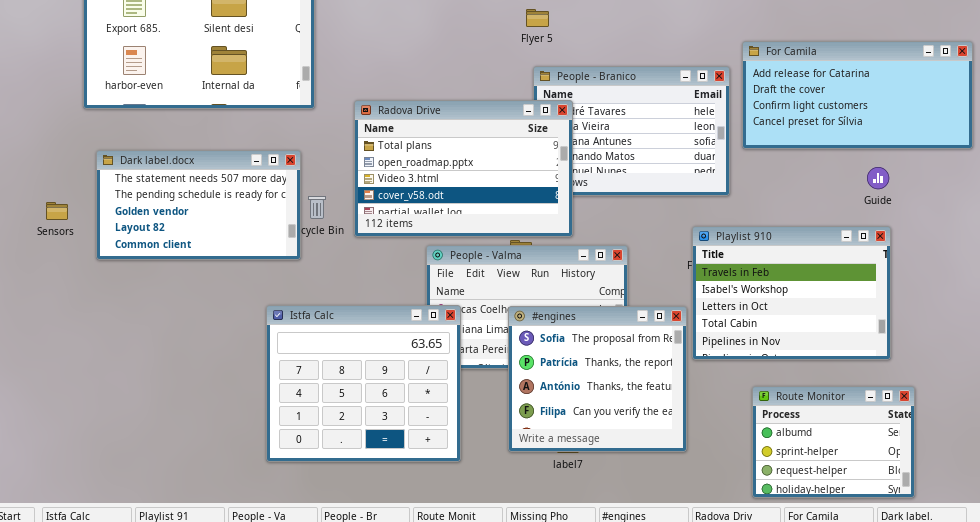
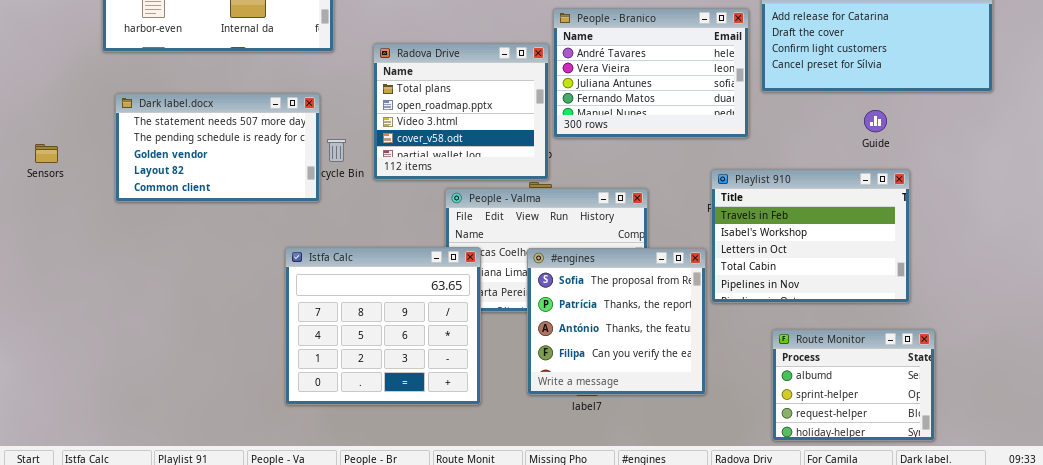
Radova Drive: [354,100,573,237] -> [373,43,549,180], resized
Guide: [867,167,889,189] -> [864,110,887,132], moved
Sensors: [46,202,68,220] -> [35,144,58,163], moved

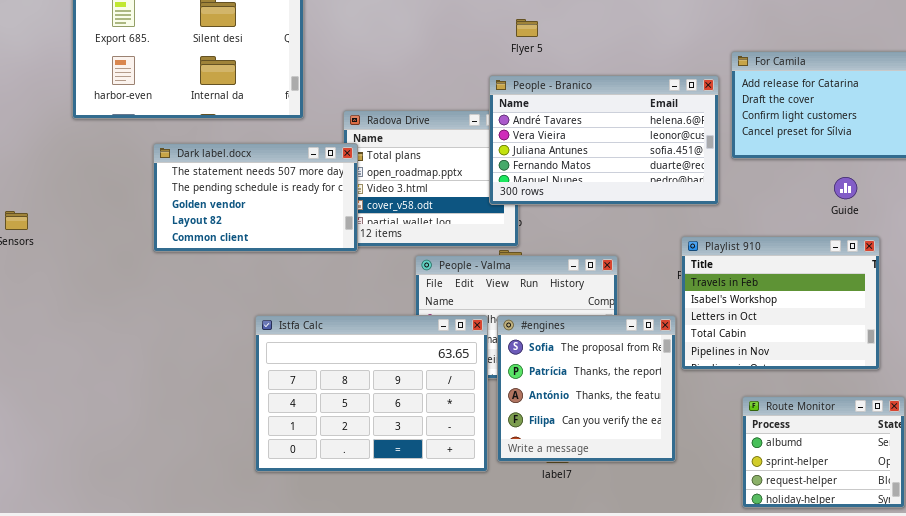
People - Branico: [553,8,749,138] -> [489,75,719,205], resized
Dark label.docx: [115,93,320,202] -> [153,143,358,252], moved
Istfa Calc: [285,247,481,405] -> [255,315,488,472], resized

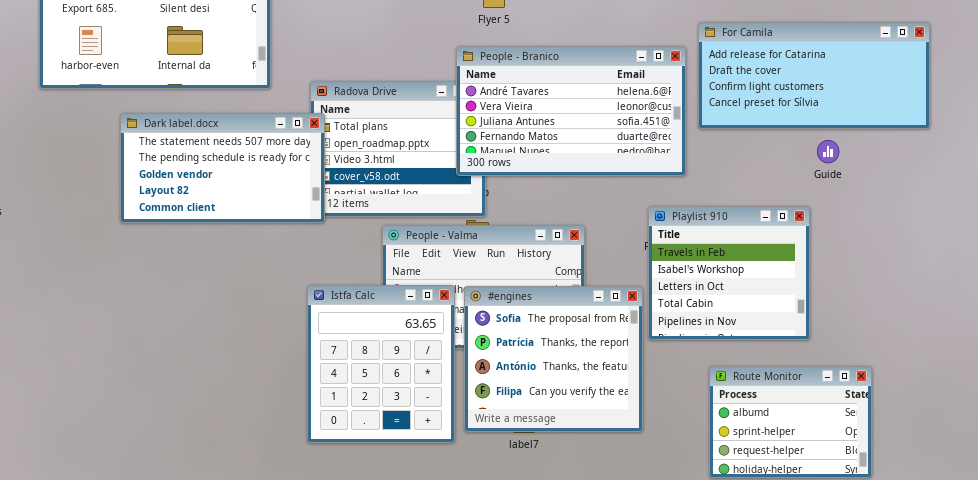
Guide: [834,177,857,199] -> [817,140,839,163], moved
Playlist 910: [681,236,880,370] -> [648,206,810,340], resized
Istfa Calc: [255,315,488,472] -> [307,285,455,443], resized

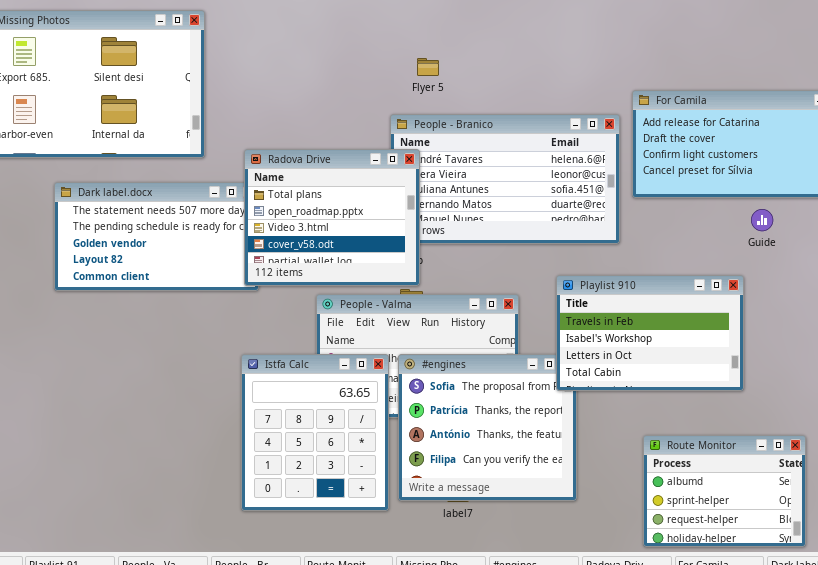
Radova Drive: [310,81,486,217] -> [244,149,420,286], raised
Playlist 910: [648,206,810,340] -> [556,275,744,391], resized

